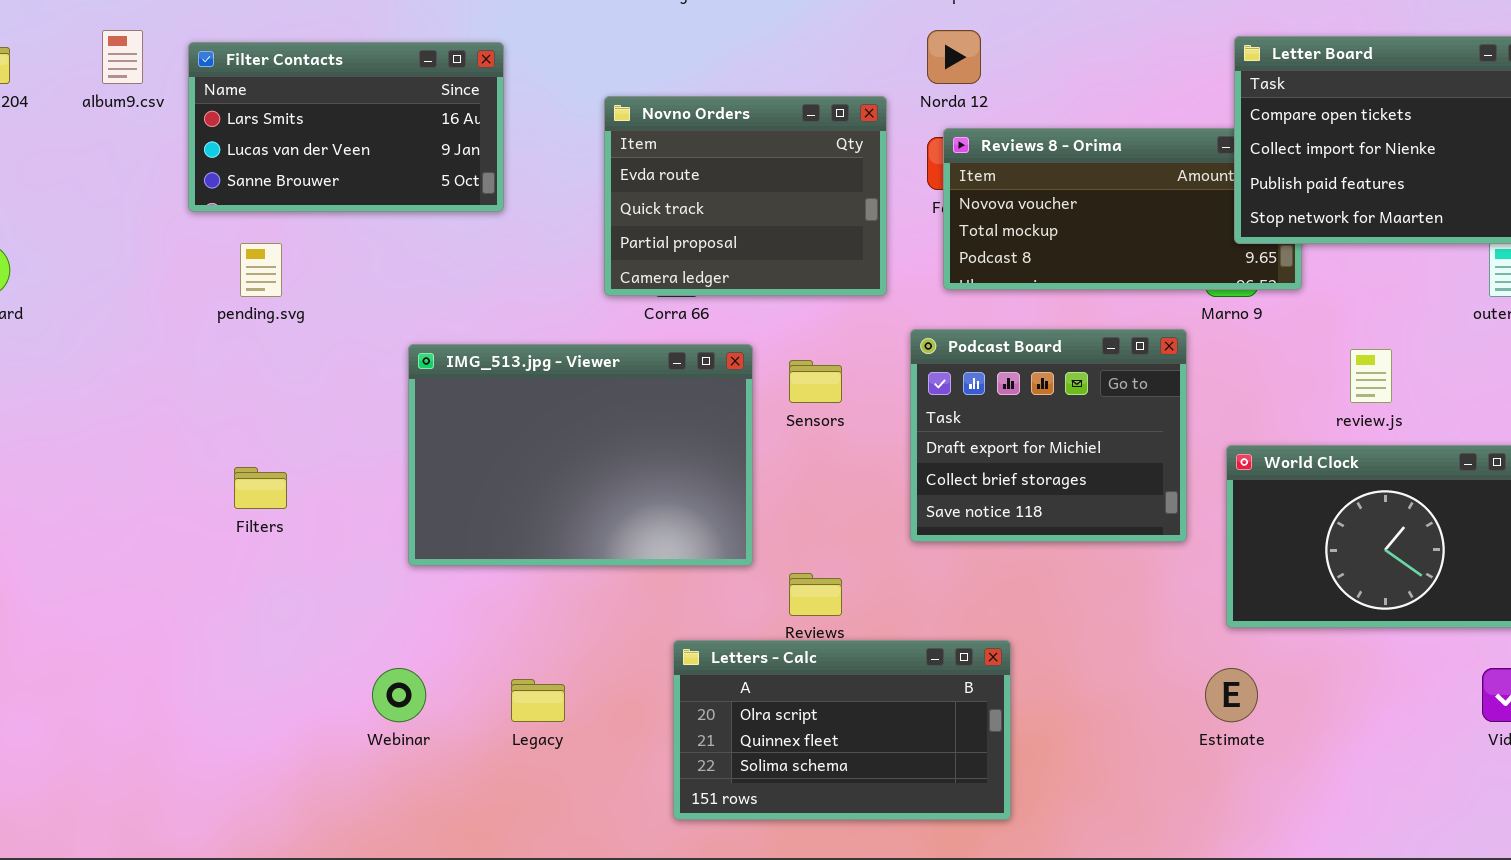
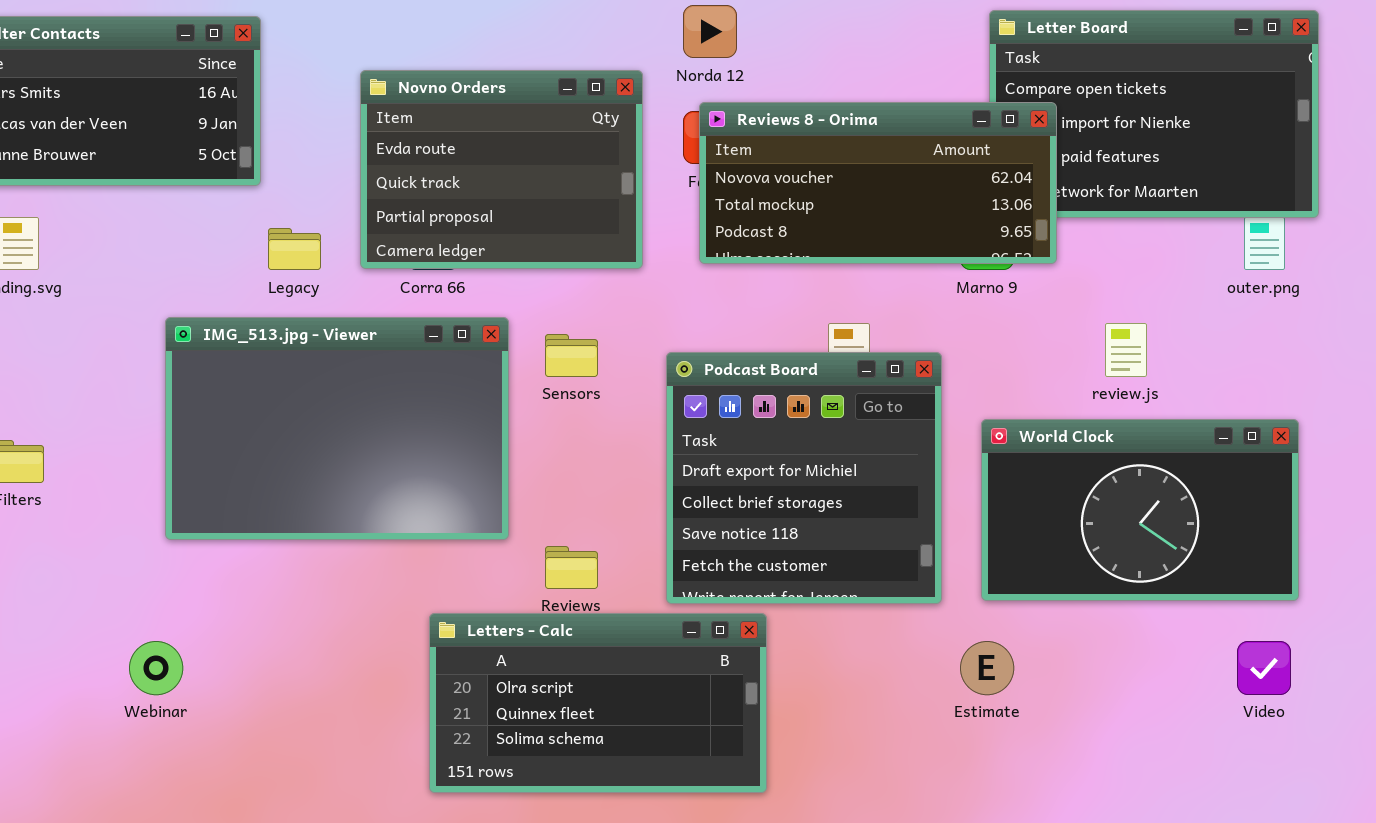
Reviews 8 - Orima: [943,128,1302,290] -> [699,102,1057,264], raised
Podcast Board: [910,329,1187,542] -> [666,352,942,604], moved, resized
Legacy: [511,679,565,722] -> [268,228,321,270], moved

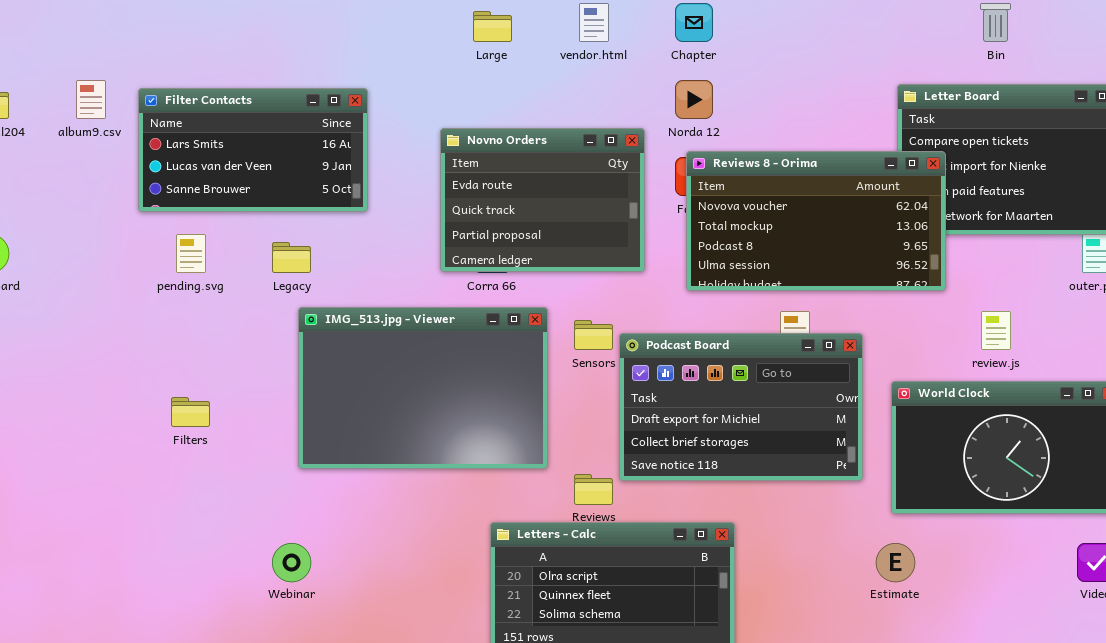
Reviews 8 - Orima: [699,102,1057,264] -> [686,151,946,291], resized
Legacy: [268,228,321,270] -> [272,242,311,273], moved
Podcast Board: [666,352,942,604] -> [619,333,863,481], resized

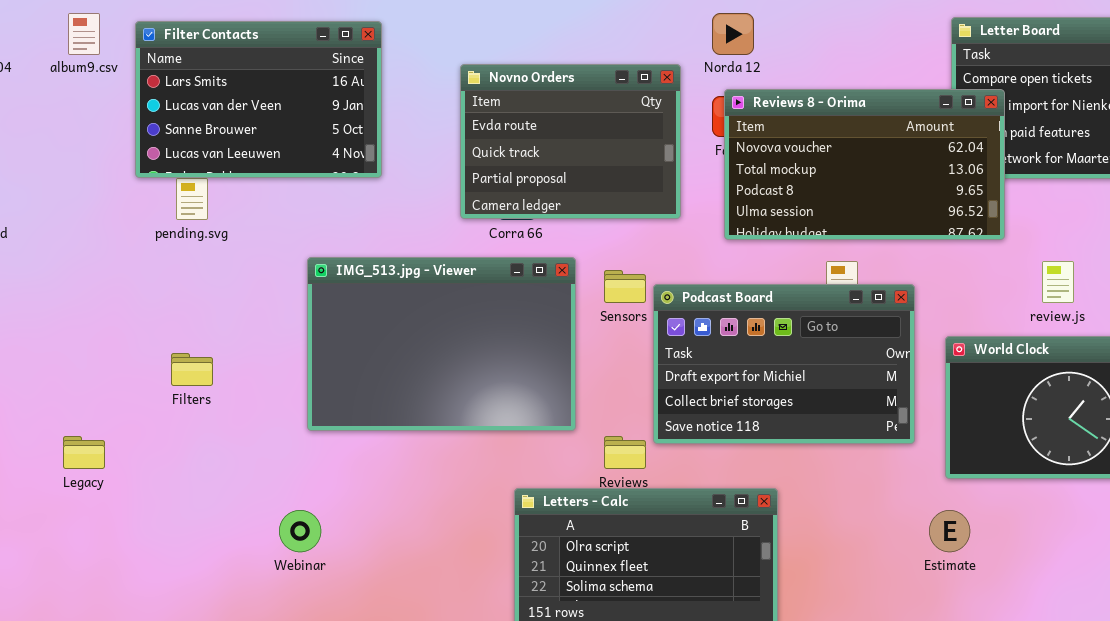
Filter Contacts: [138,88,368,212] -> [135,21,382,178], resized
Legacy: [272,242,311,273] -> [63,436,105,469], moved

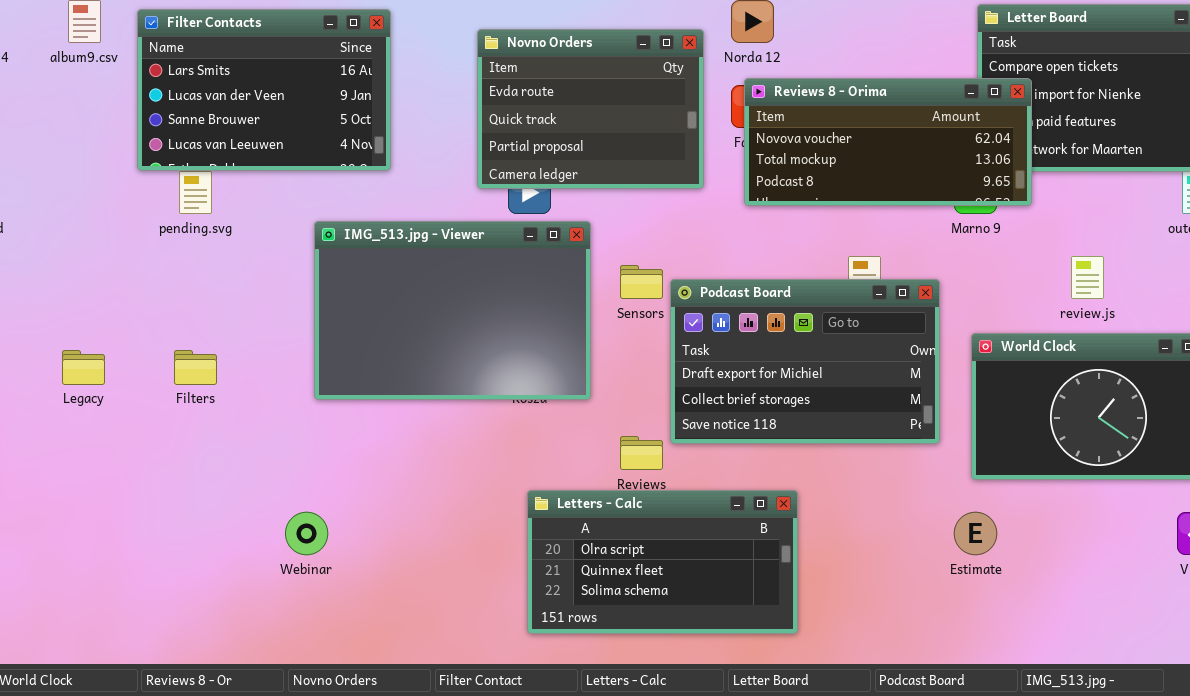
Novno Orders: [460,64,681,219] -> [477,29,704,189], moved
Reviews 8 - Orima: [724,89,1005,240] -> [744,78,1032,206], resized
IMG_513.jpg - Viewer: [307,257,576,431] -> [314,221,591,400], moved
Legacy: [63,436,105,469] -> [62,350,105,385], moved

